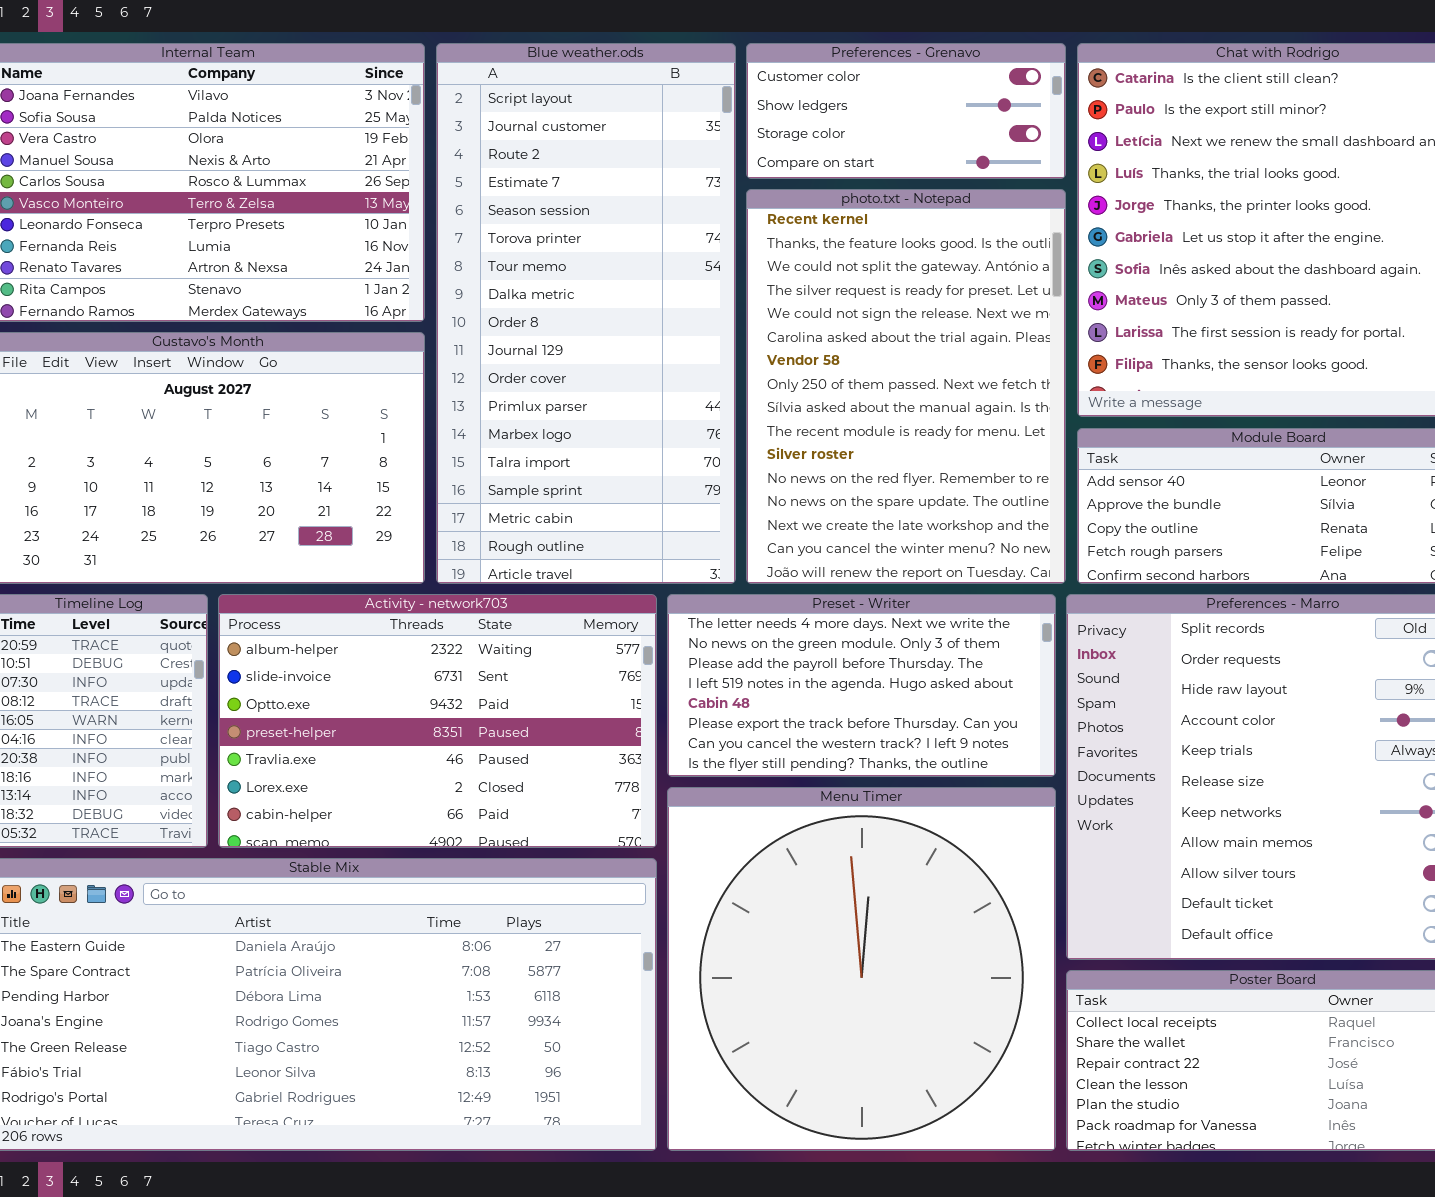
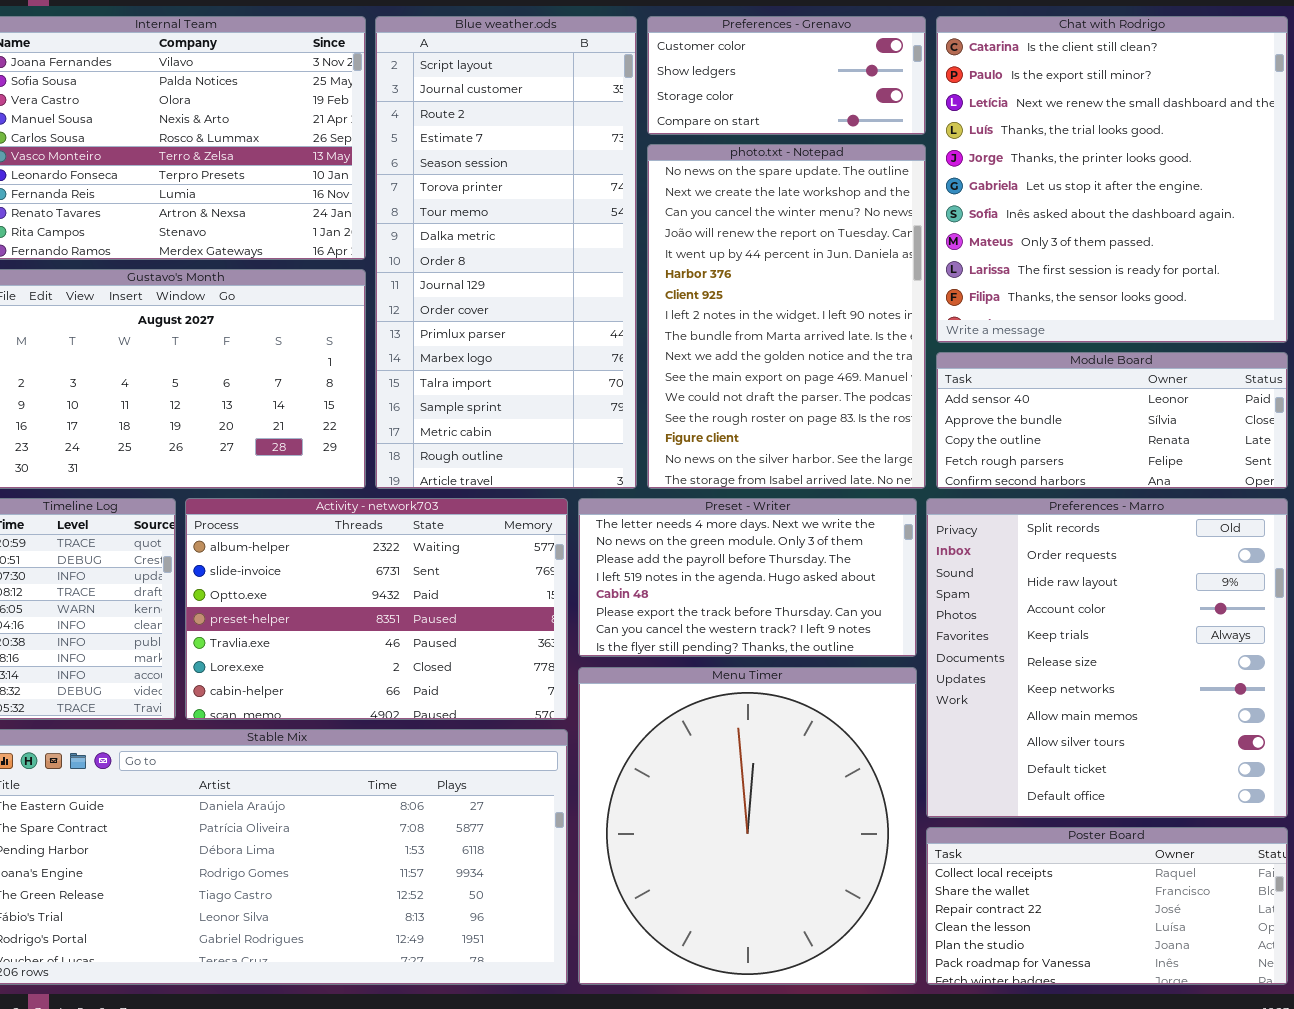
photo.txt - Notepad: [746,189,1066,584] -> [647,144,926,489], scrolled down 12 rows

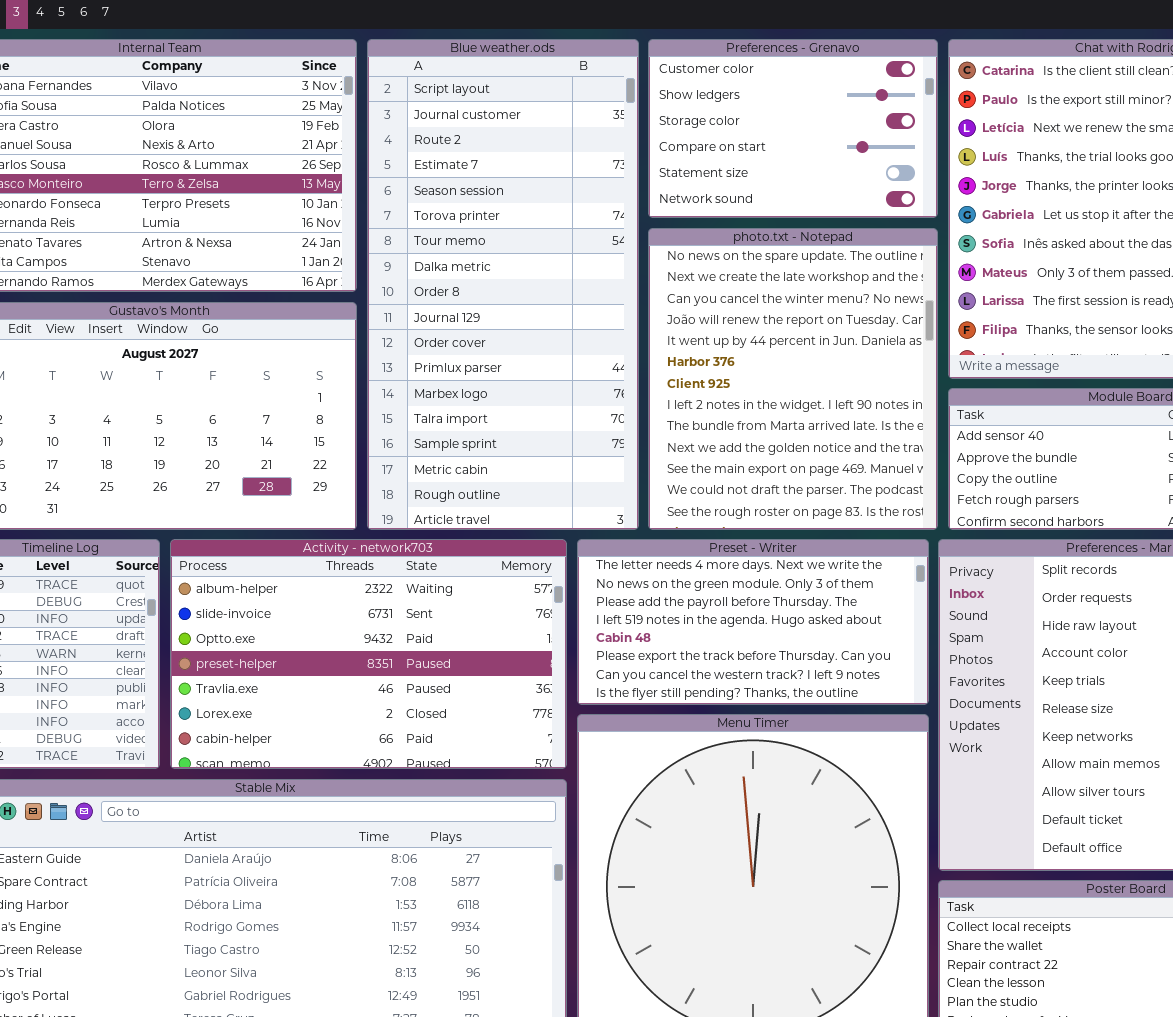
Preferences - Grenavo: [647,16,926,135] -> [648,39,938,218], resized
photo.txt - Notepad: [647,144,926,489] -> [648,228,938,530], resized

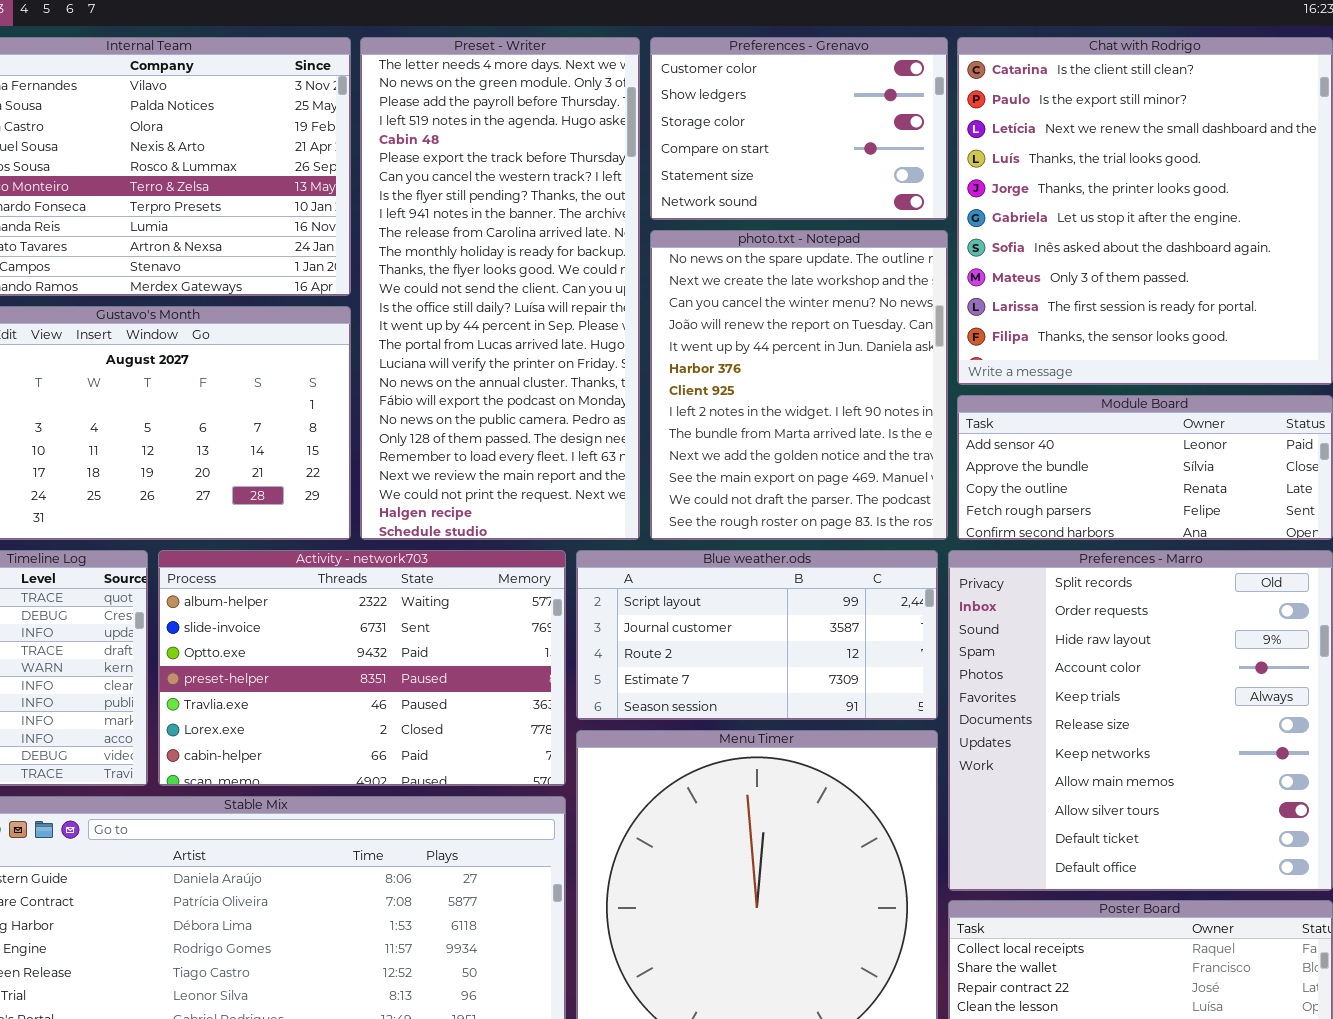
Blue weather.ods: [367,39,639,530] -> [576,550,938,720], moved, resized
Preset - Writer: [577,539,929,705] -> [360,37,640,540], moved, resized

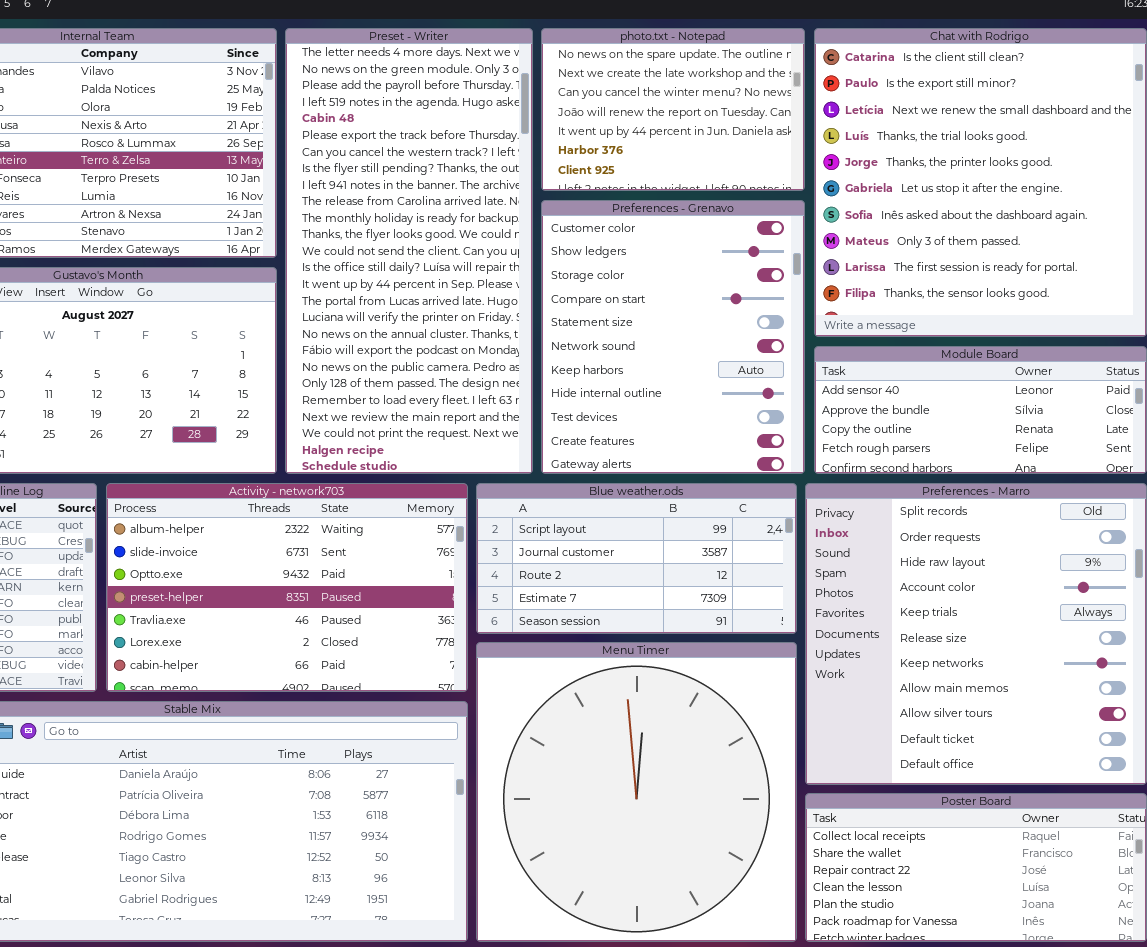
Preferences - Grenavo: [650,37,948,220] -> [541,200,805,474], moved, resized
photo.txt - Notepad: [650,230,948,540] -> [541,28,805,191], moved, resized

